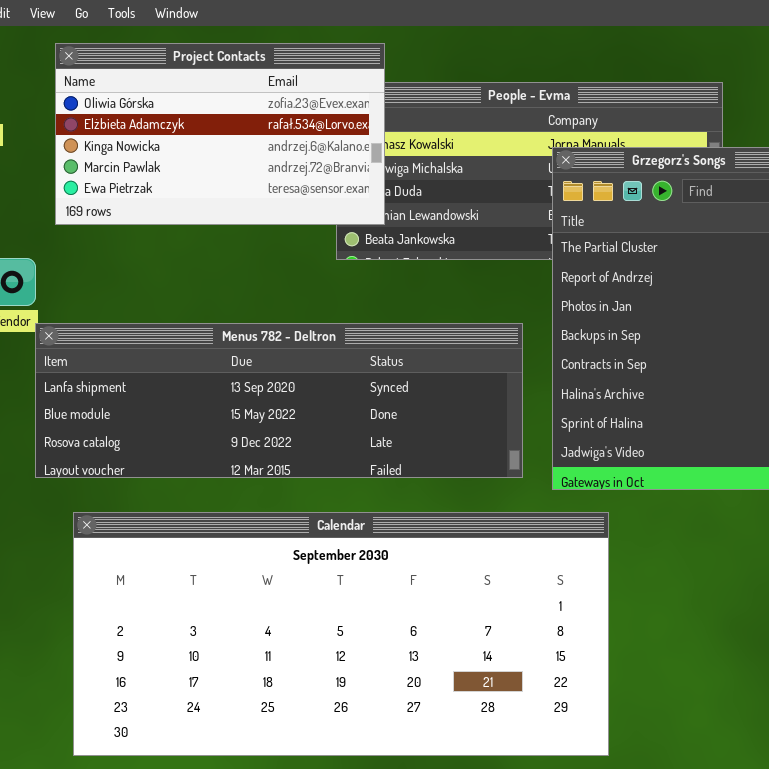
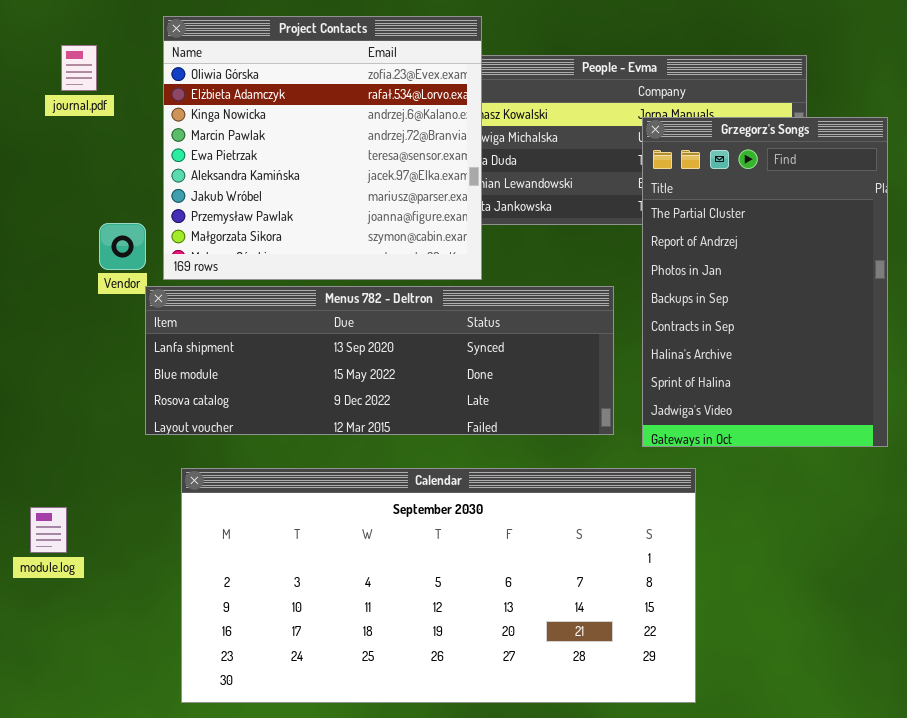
Project Contacts: [55,43,385,225] -> [163,16,482,280], resized

